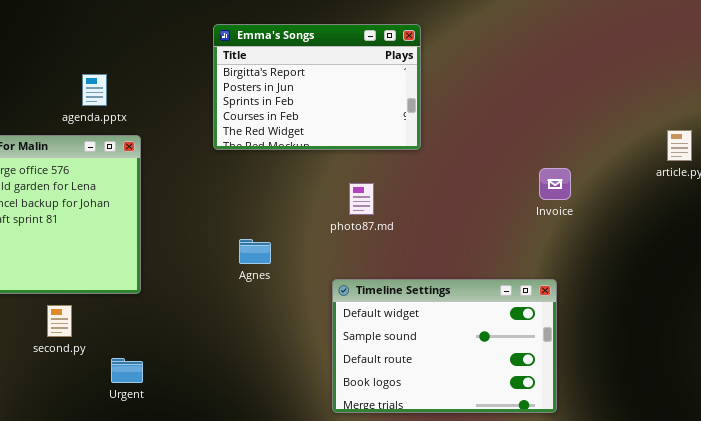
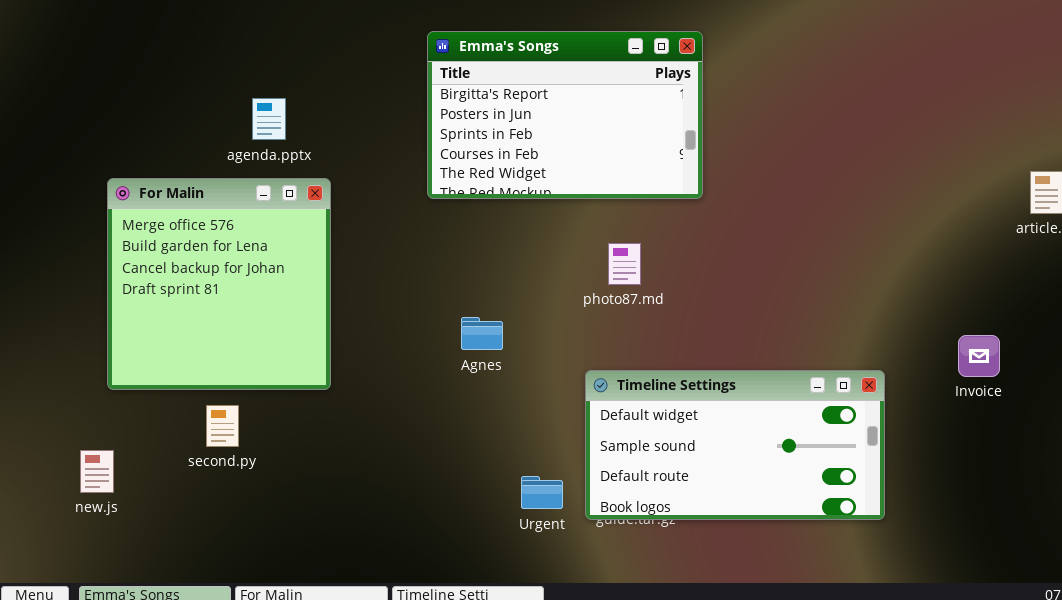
Invoice: [539,168,571,200] -> [958,335,1000,377], moved
Timeline Settings: [332,279,557,413] -> [585,370,885,520], resized
Urgent: [111,358,143,383] -> [521,476,563,509], moved

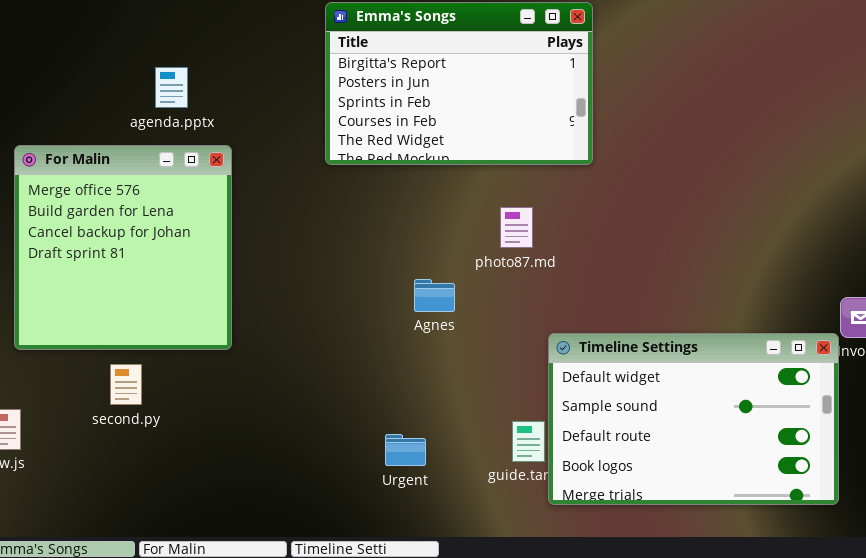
Agnes: [461,317,503,350] -> [414,279,455,312], moved
Timeline Settings: [585,370,885,520] -> [548,333,839,505], moved, resized
Urgent: [521,476,563,509] -> [385,434,426,466], moved

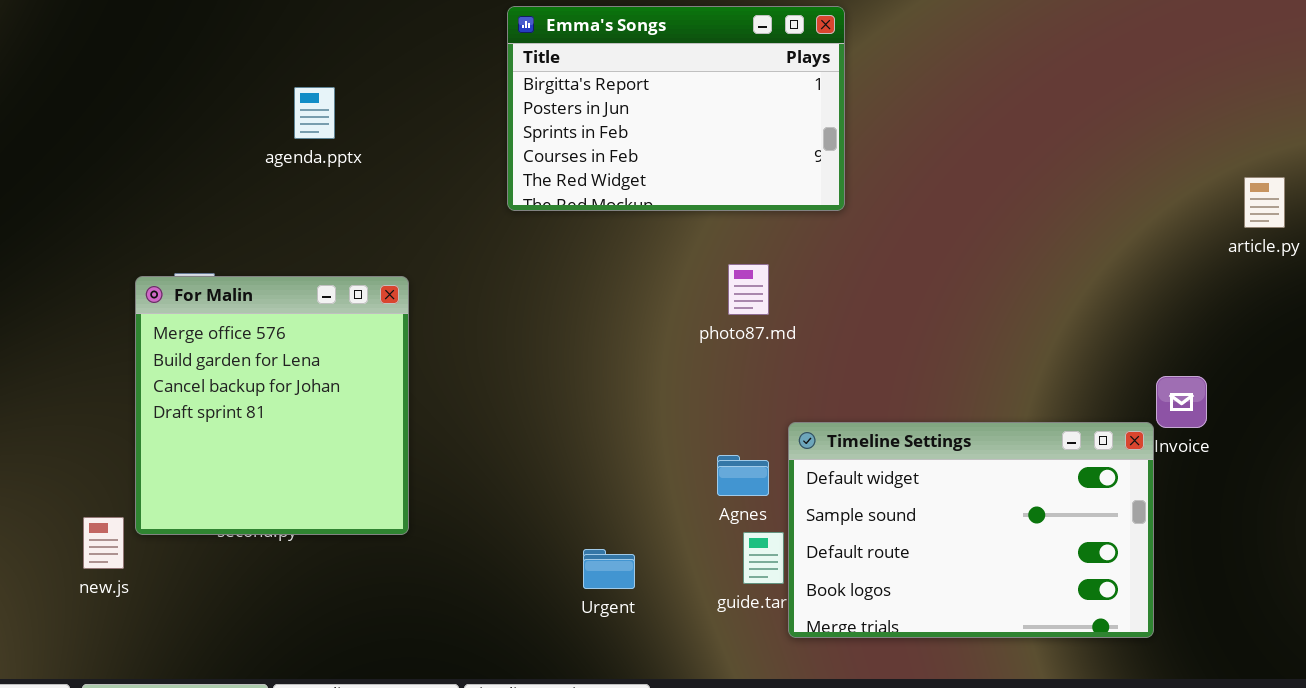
For Malin: [14,145,232,350] -> [135,276,409,535], moved
Agnes: [414,279,455,312] -> [717,455,769,496], moved

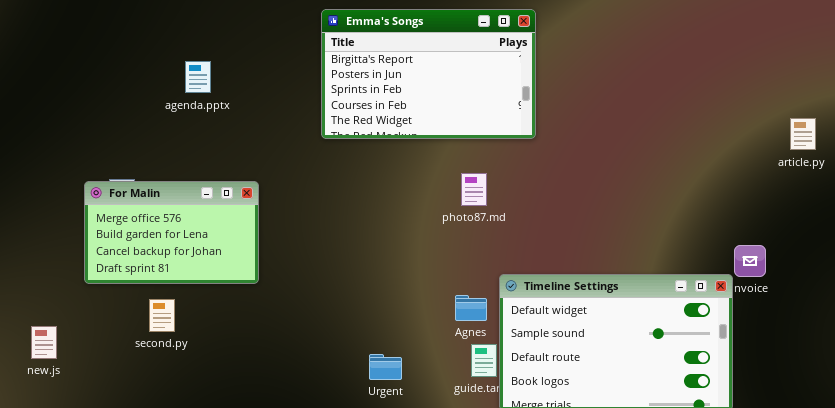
For Malin: [135,276,409,535] -> [84,181,259,284], resized
new.js: [83,517,124,569] -> [31,326,57,359], moved

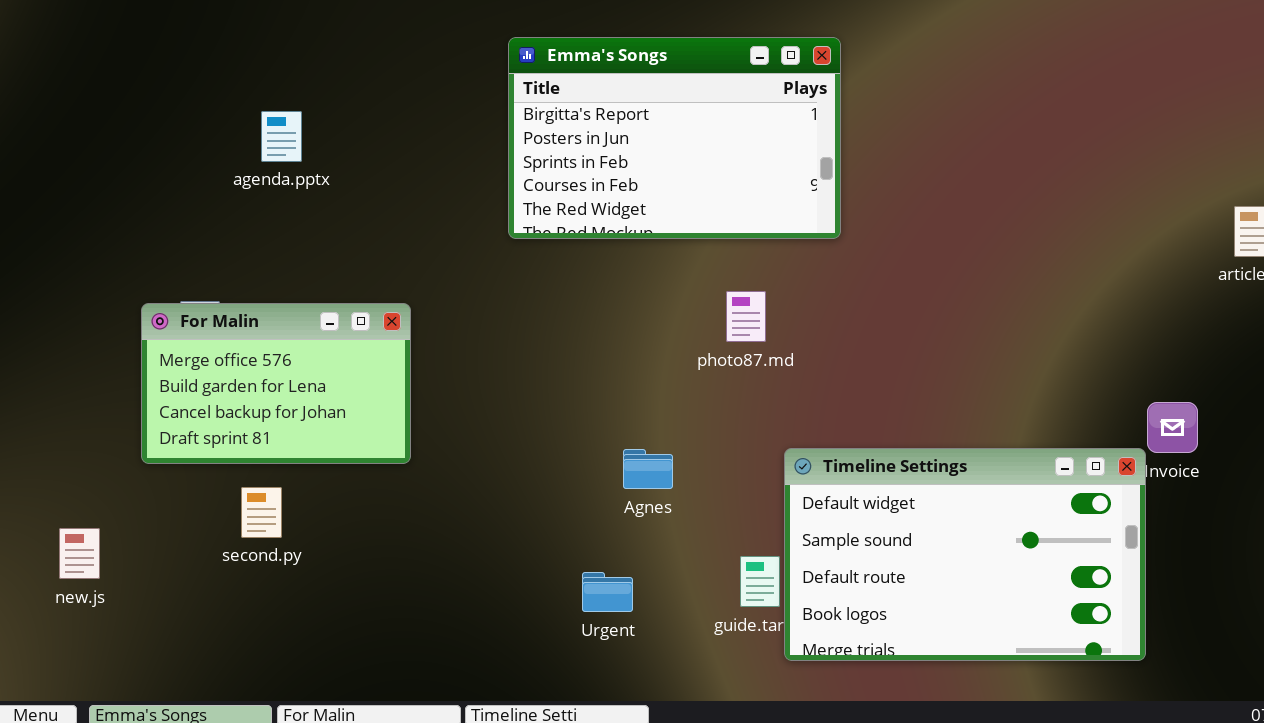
agenda.pptx: [185,61,211,93] -> [261,111,302,162], moved
Agnes: [455,295,487,321] -> [623,449,673,489], moved

